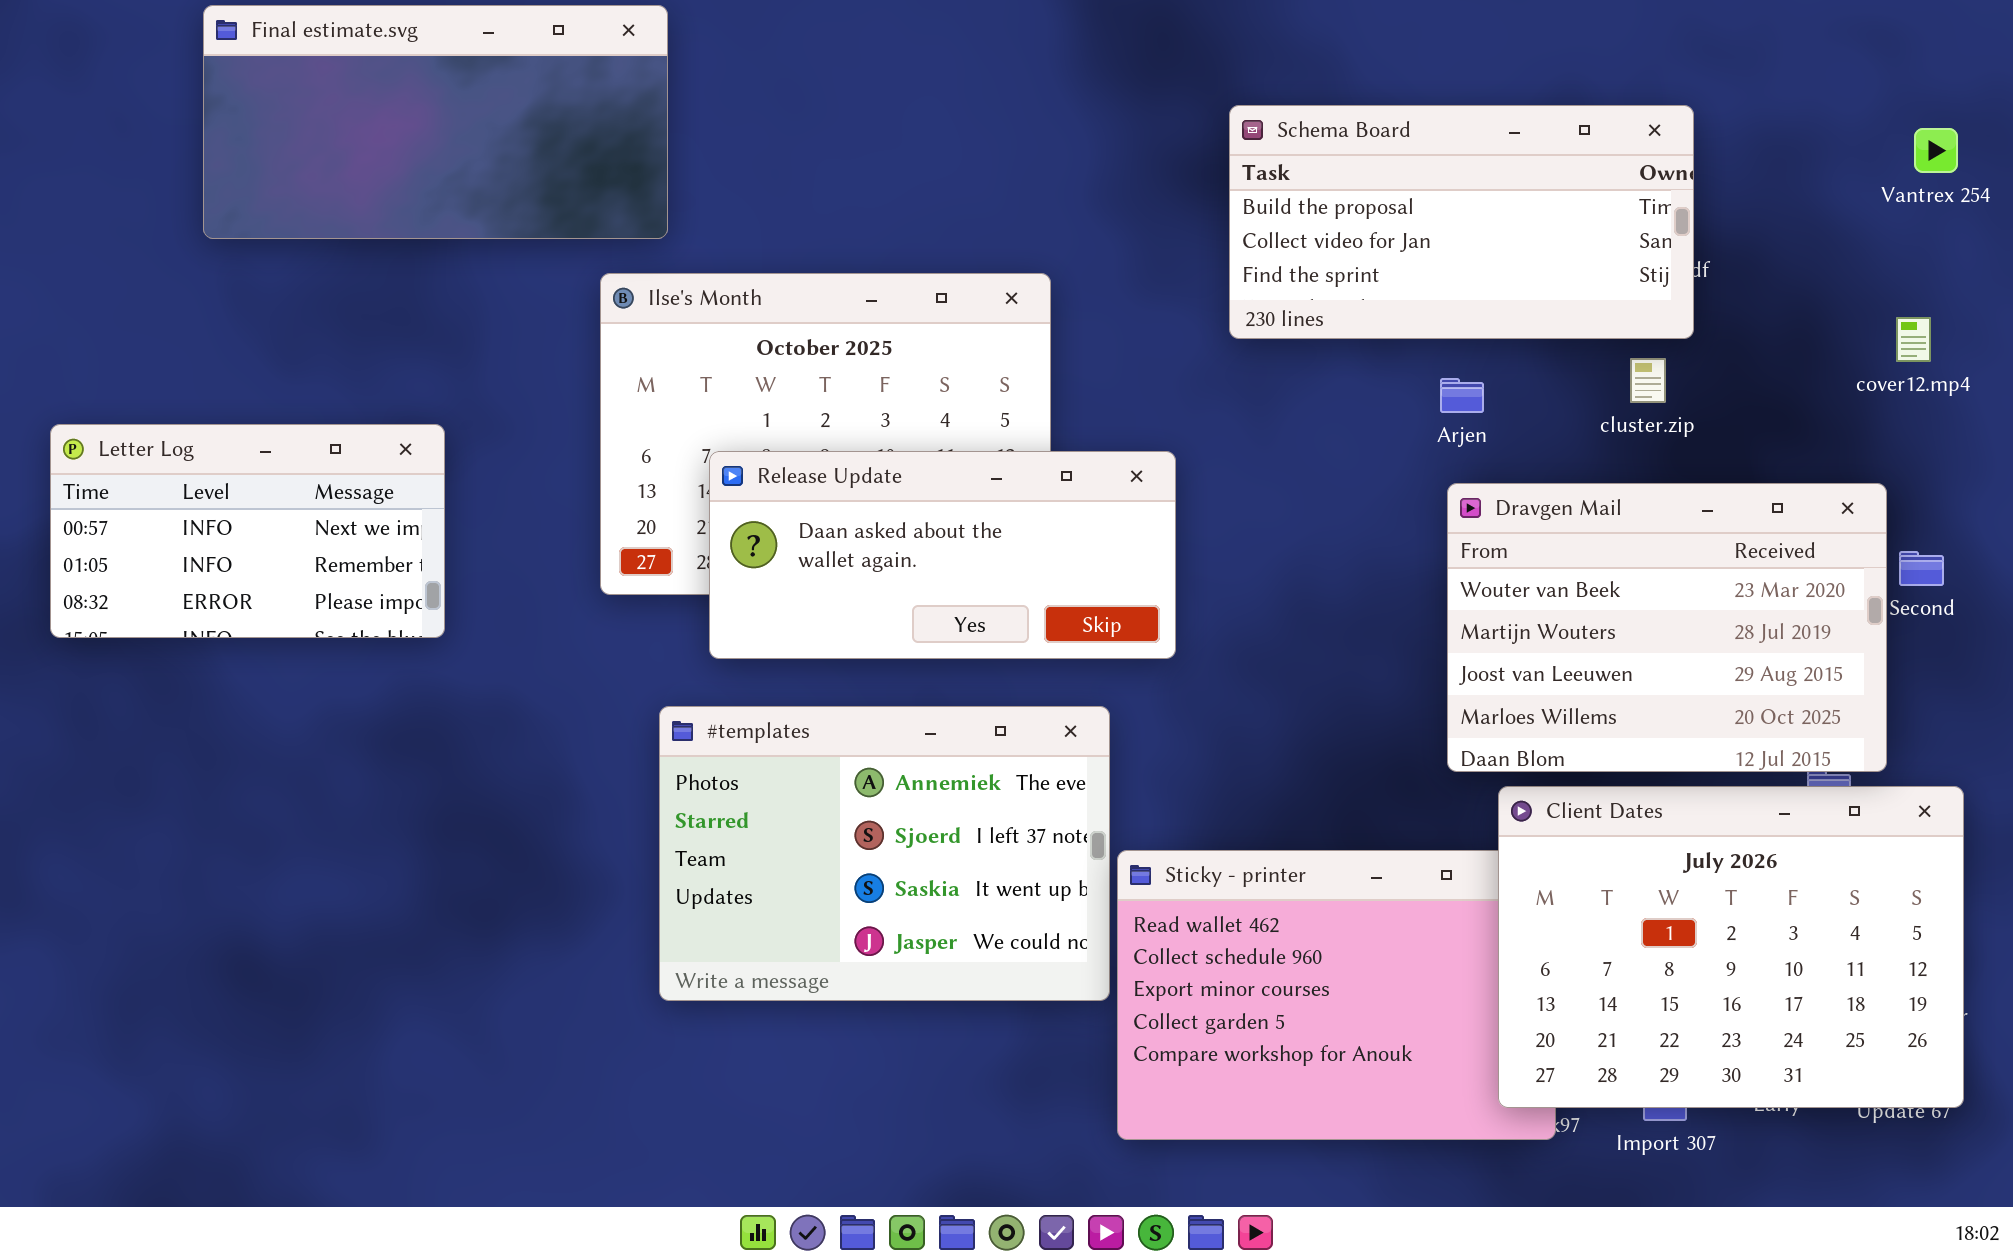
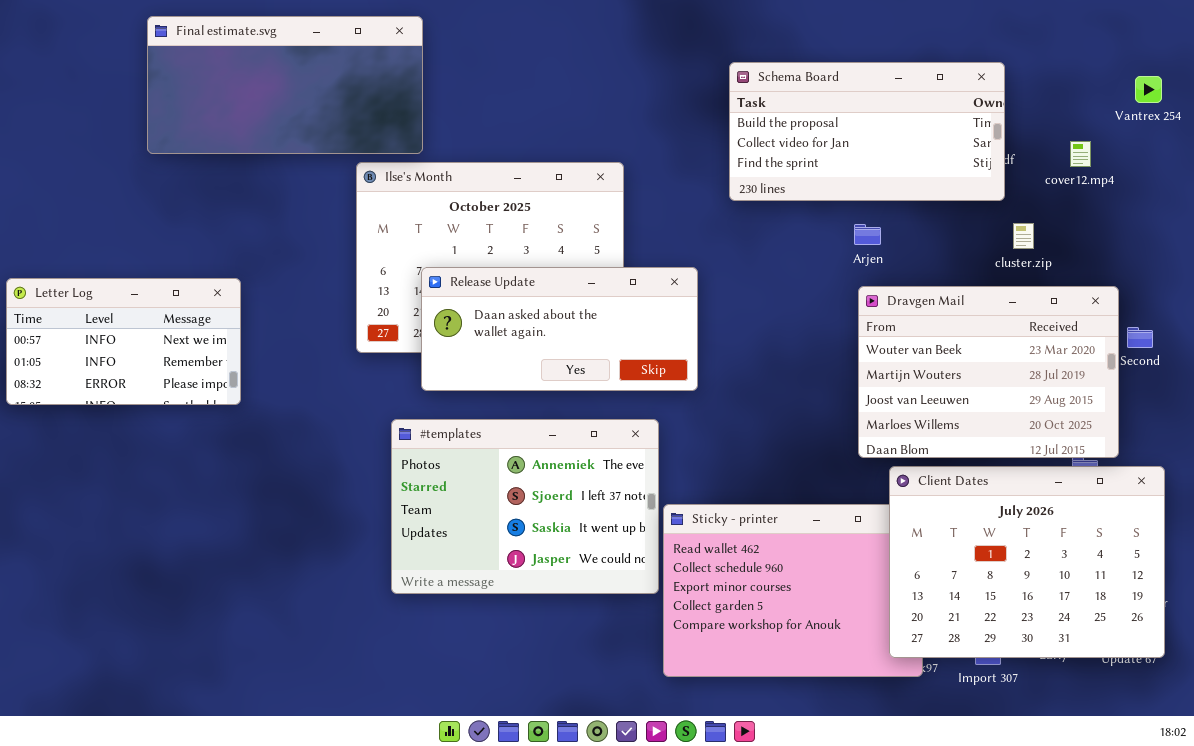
Final estimate.svg: [203,5,668,239] -> [147,16,423,154], moved
cover12.mp4: [1896,317,1931,362] -> [1070,141,1091,167], moved
cluster.zip: [1630,358,1666,403] -> [1013,223,1034,249], moved
Letter Log: [50,424,445,638] -> [6,278,241,405], moved

